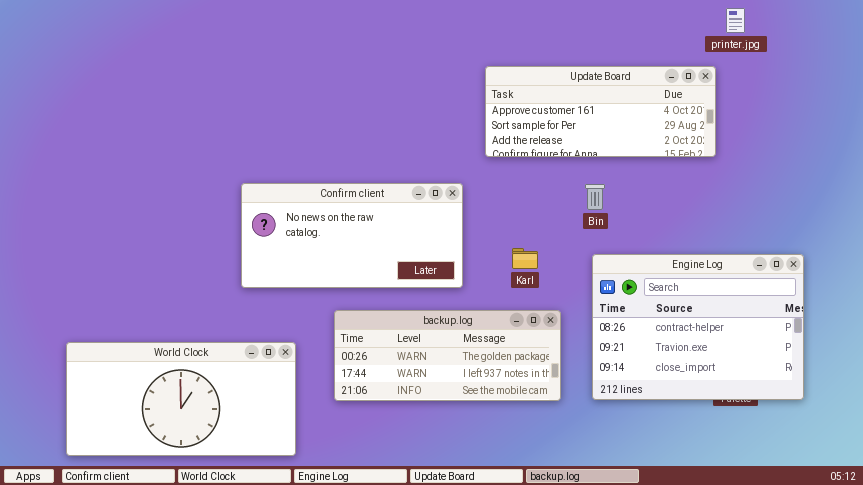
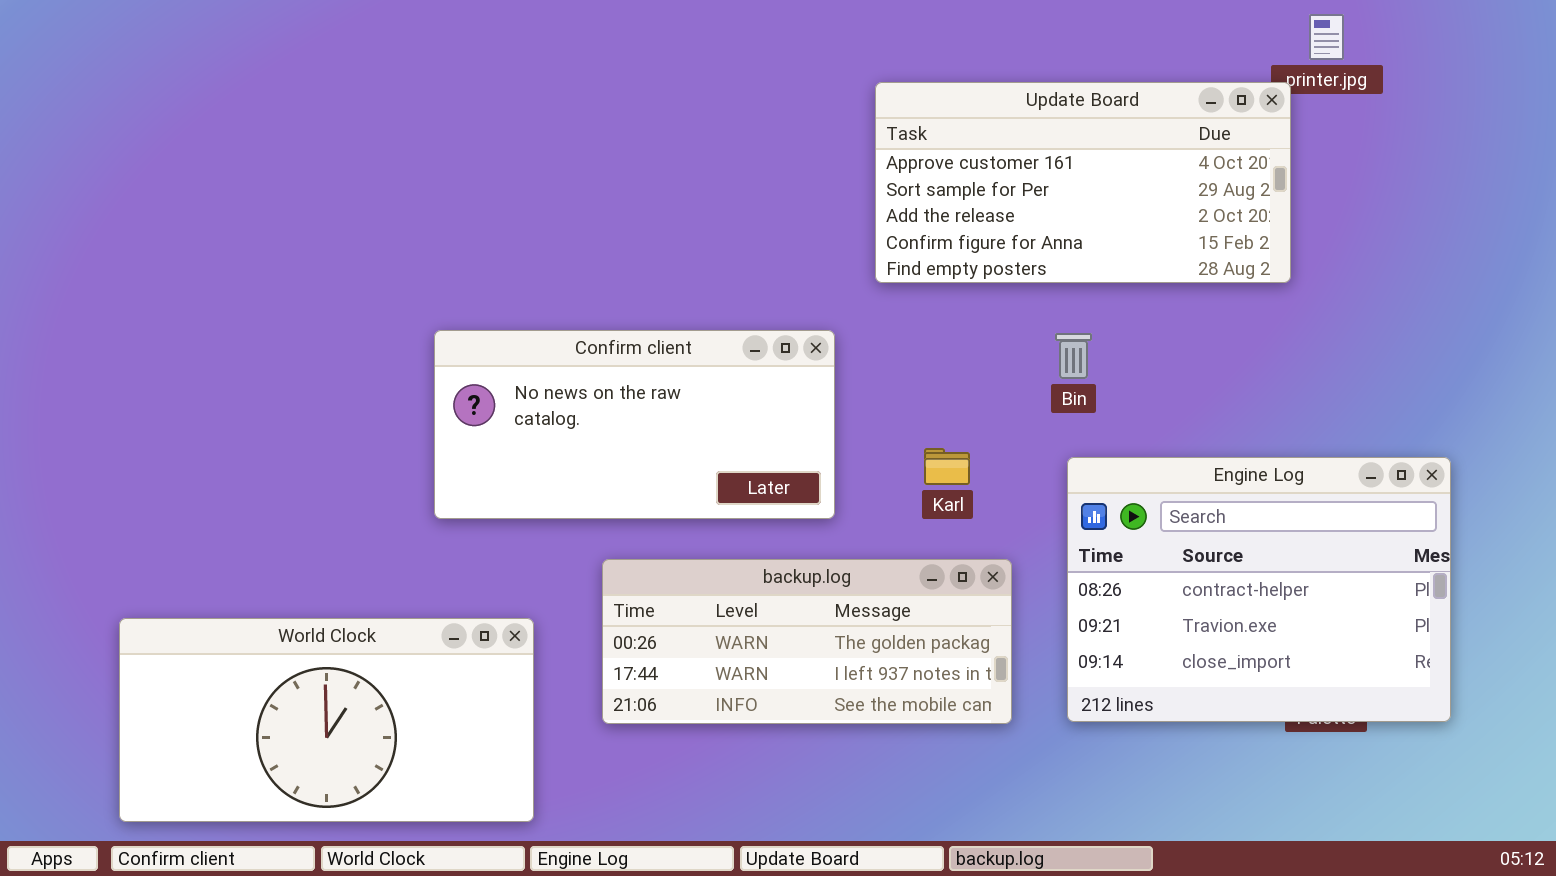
Update Board: [485,66,716,157] -> [875,82,1291,283], resized

